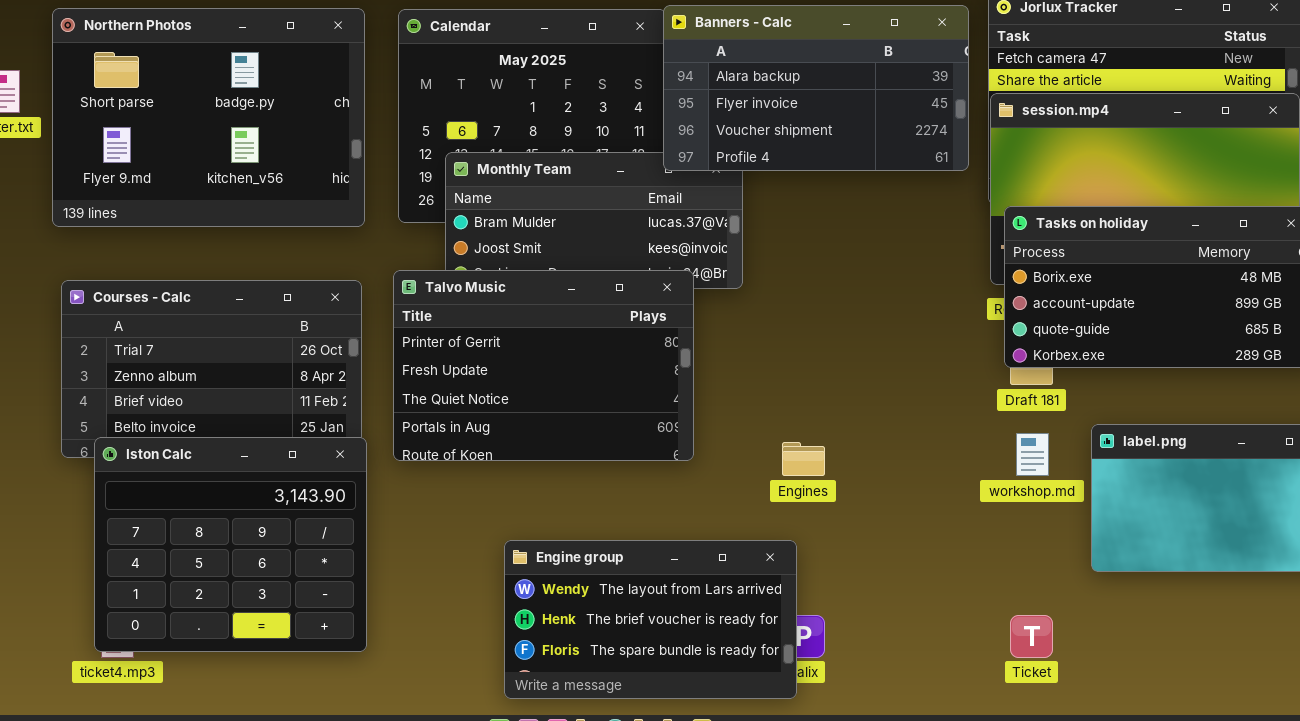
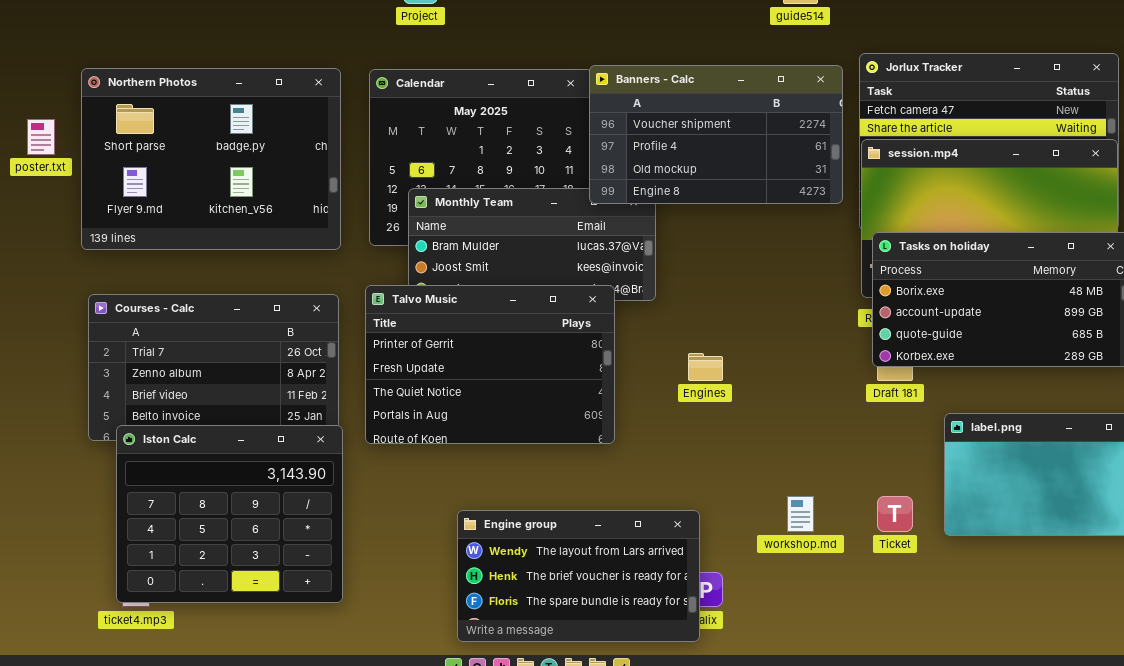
Banners - Calc: [663,5,969,171] -> [589,65,843,204], scrolled down 2 rows
workshop.md: [1016,433,1049,476] -> [787,496,814,532], moved
Engines: [782,442,825,476] -> [688,353,723,381], moved
Ticket: [1010,615,1053,658] -> [877,496,913,532], moved

